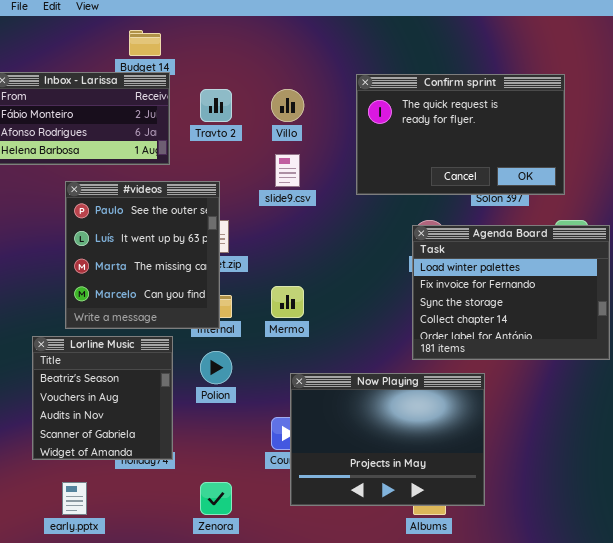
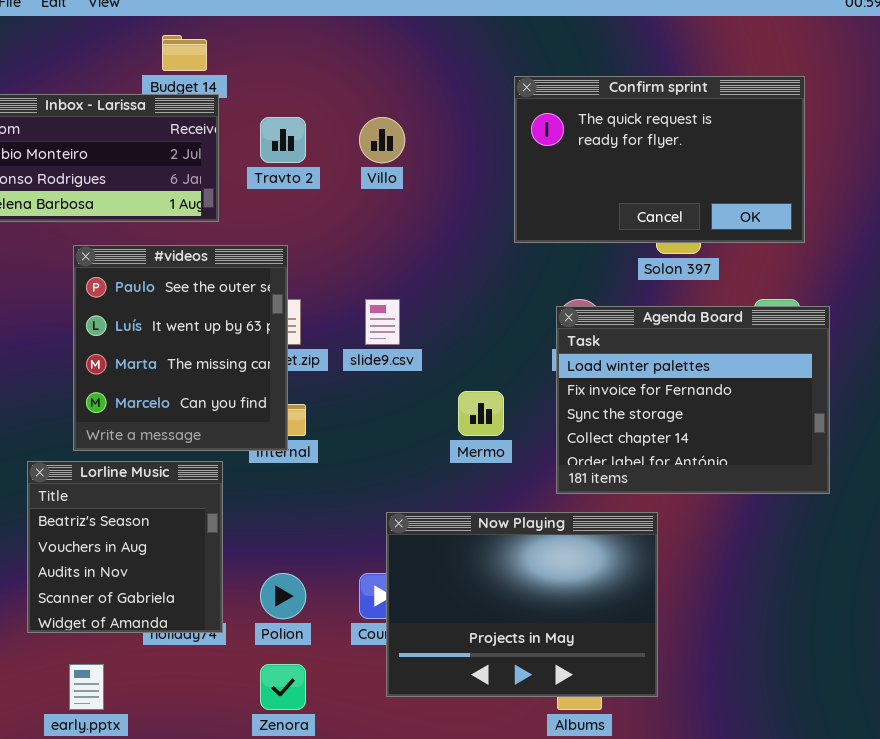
Confirm sprint: [356,74,565,195] -> [514,76,805,243], moved
slide9.csv: [275,154,300,187] -> [365,299,400,345], moved
Mermo: [271,286,304,318] -> [458,391,504,436], moved
Polion: [200,351,232,384] -> [260,573,306,619], moved

